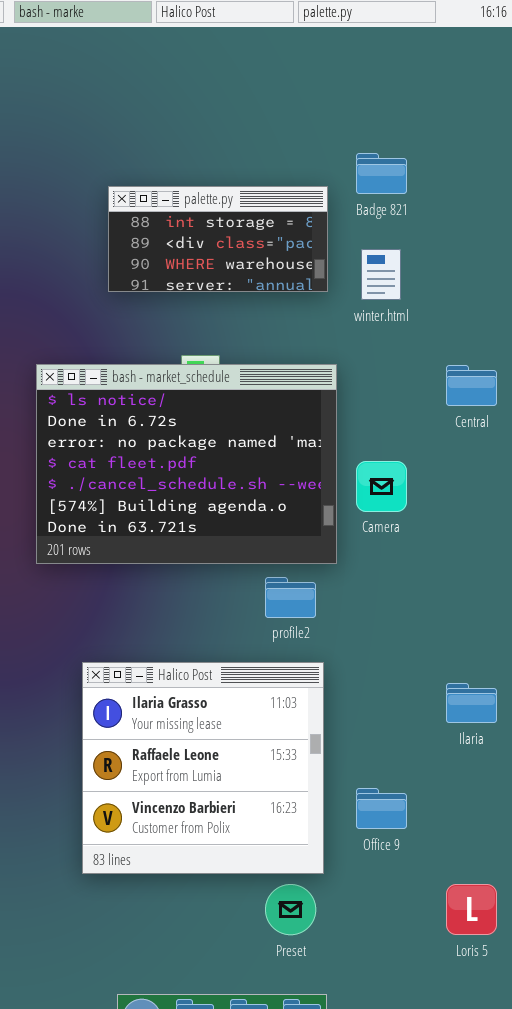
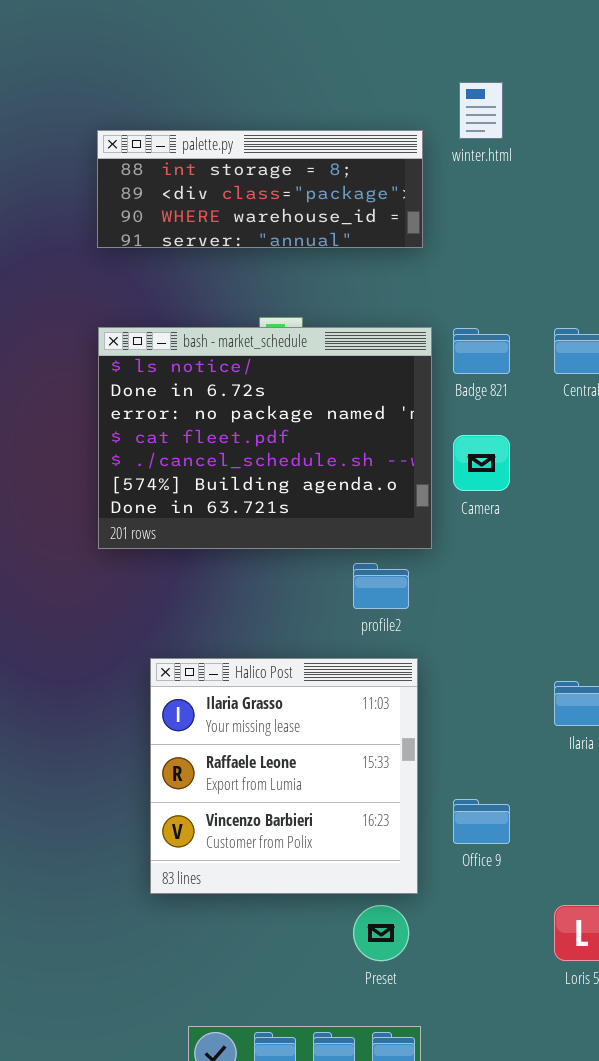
Badge 821: [356,153,407,194] -> [453,328,510,374], moved
palette.py: [108,186,328,292] -> [97,130,423,248], resized
winter.html: [361,249,401,300] -> [459,82,503,139], moved

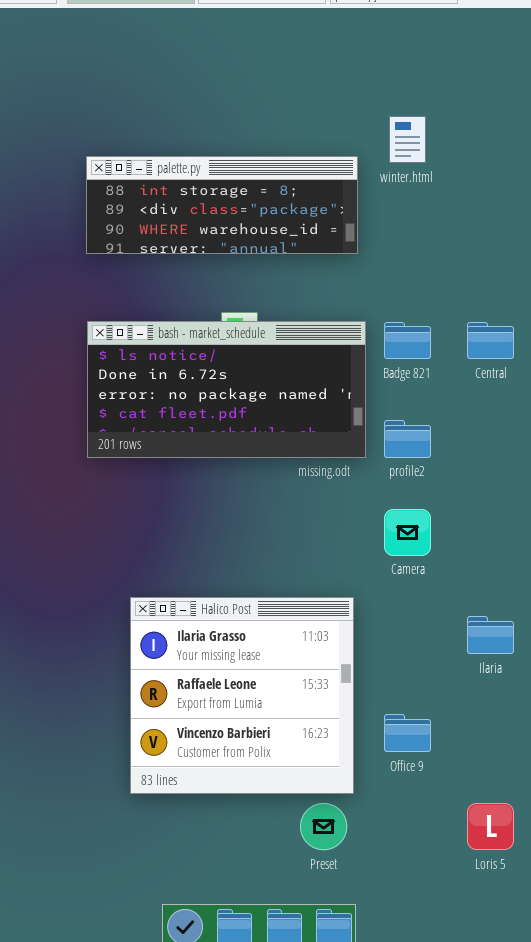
bash - market_schedule: [98,327,432,549] -> [87,321,366,458], resized
Camera: [453,435,510,491] -> [384,509,431,556], moved
profile2: [353,563,409,609] -> [384,420,431,458], moved

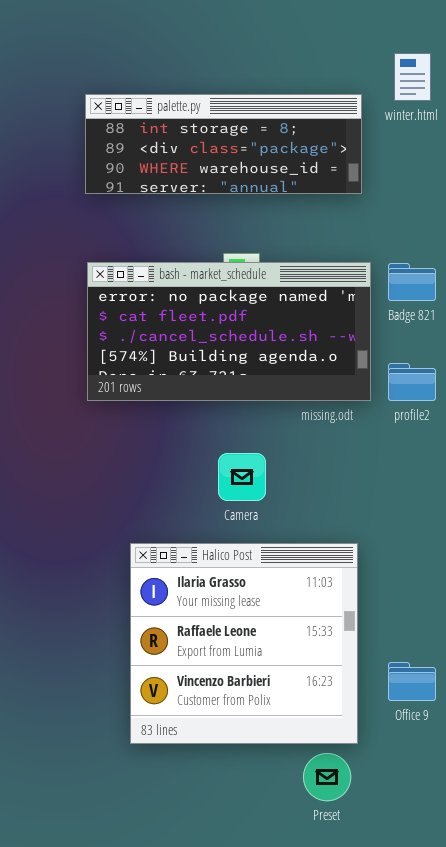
bash - market_schedule: [87,321,366,458] -> [87,262,371,401], scrolled down 2 rows
Camera: [384,509,431,556] -> [218,453,266,501], moved

